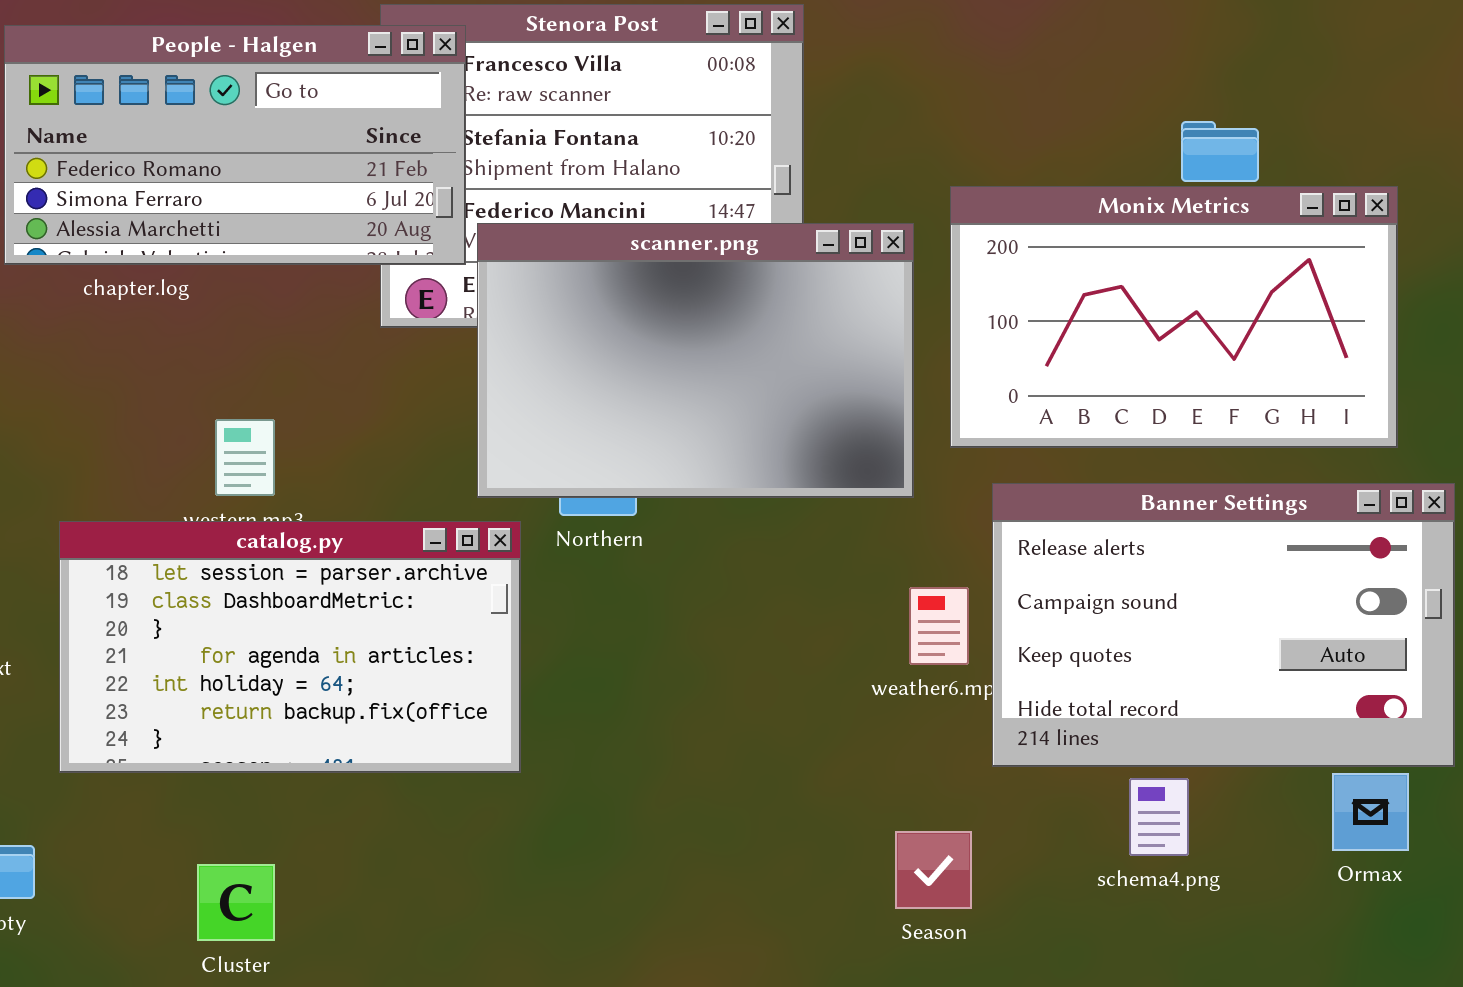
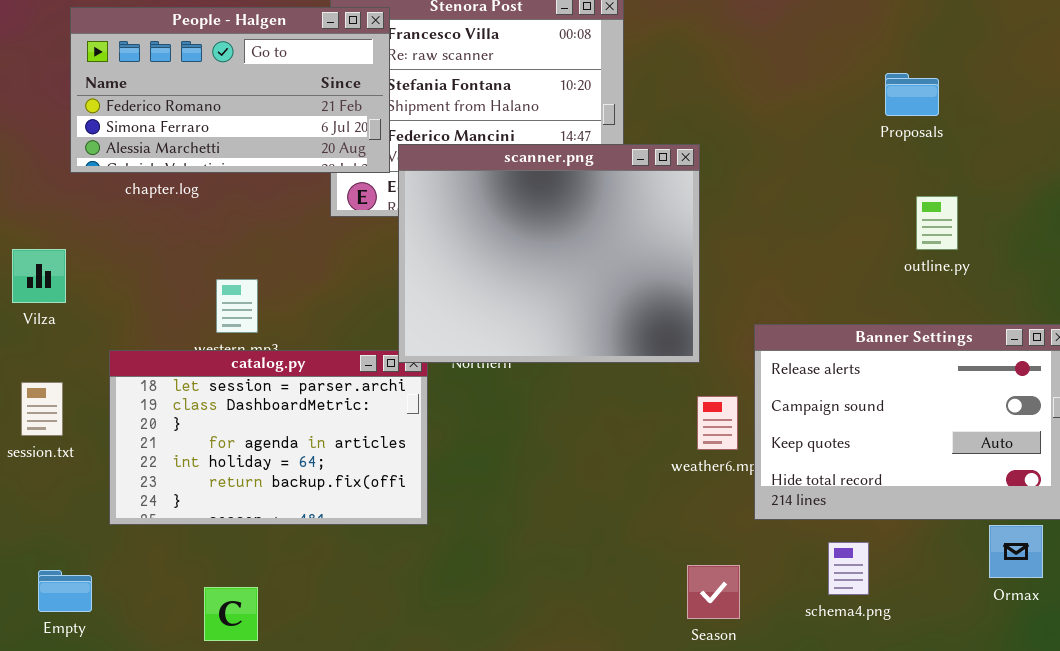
Monix Metrics: [950,186,1398,448] -> none, closed
scanner.png: [477,223,914,498] -> [398,144,700,363], resized
schema4.png: [1129,778,1189,856] -> [828,542,869,595], moved

